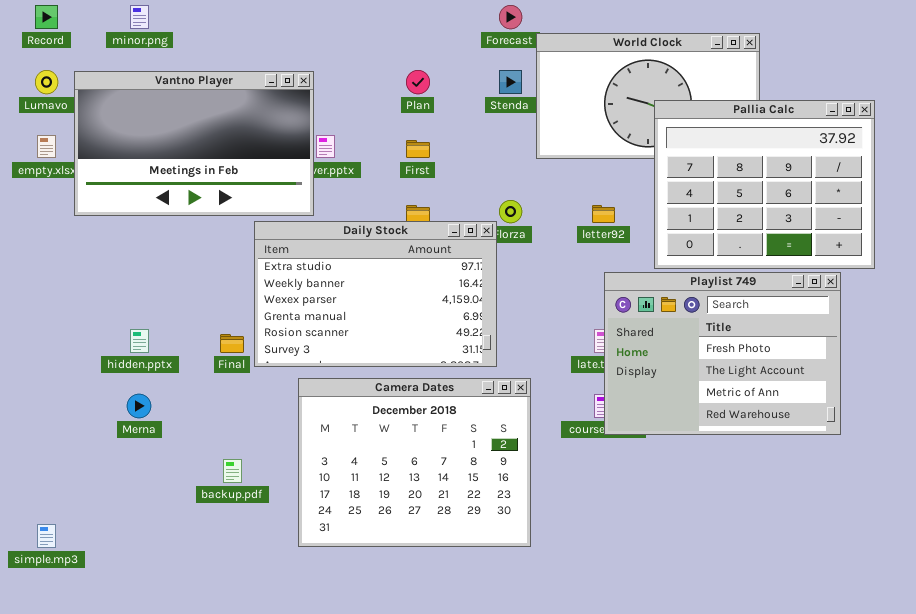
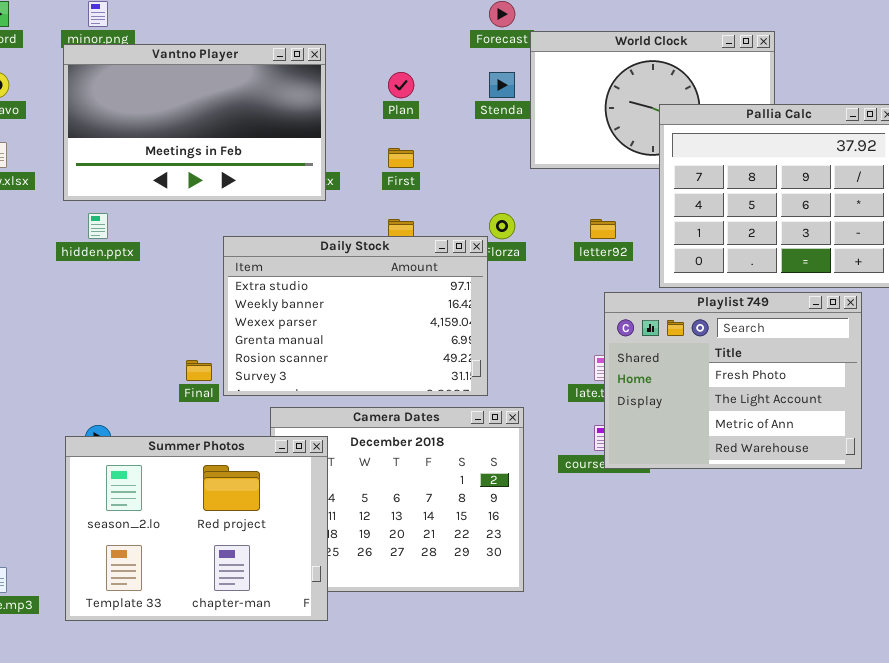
Vantno Player: [74,71,314,216] -> [63,44,326,201], moved
hidden.pptx: [130,329,149,353] -> [88,213,108,239], moved
Summer Photos: none -> [65,436,328,621], opened

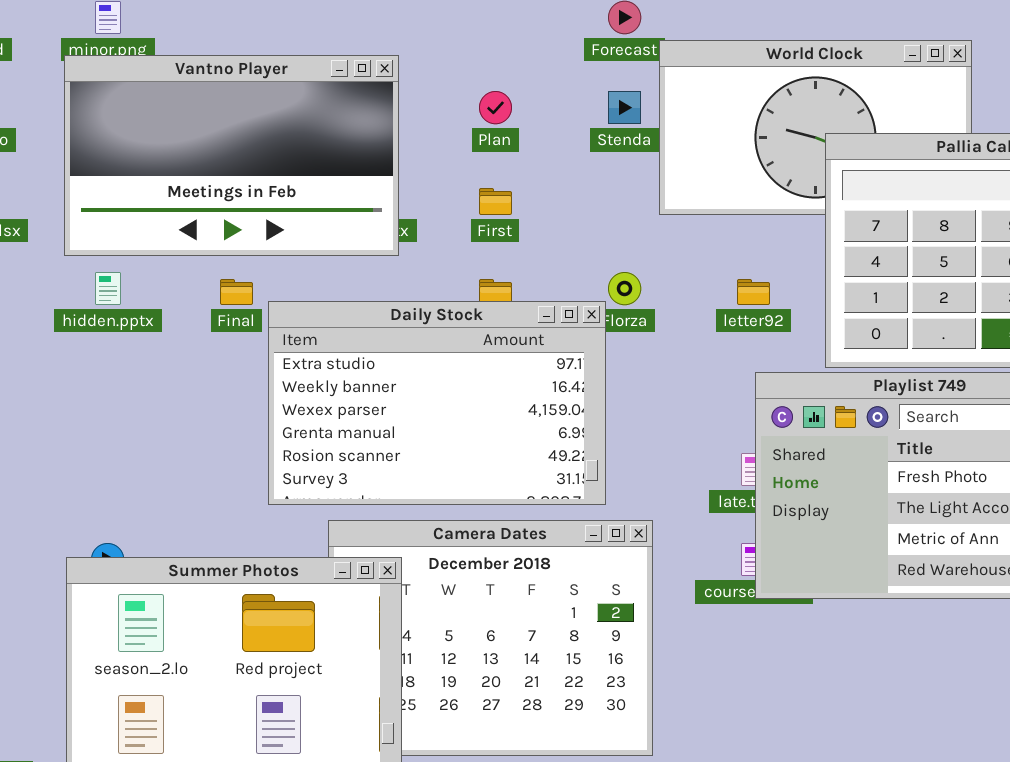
Final: [186,360,212,381] -> [220,279,253,305], moved

